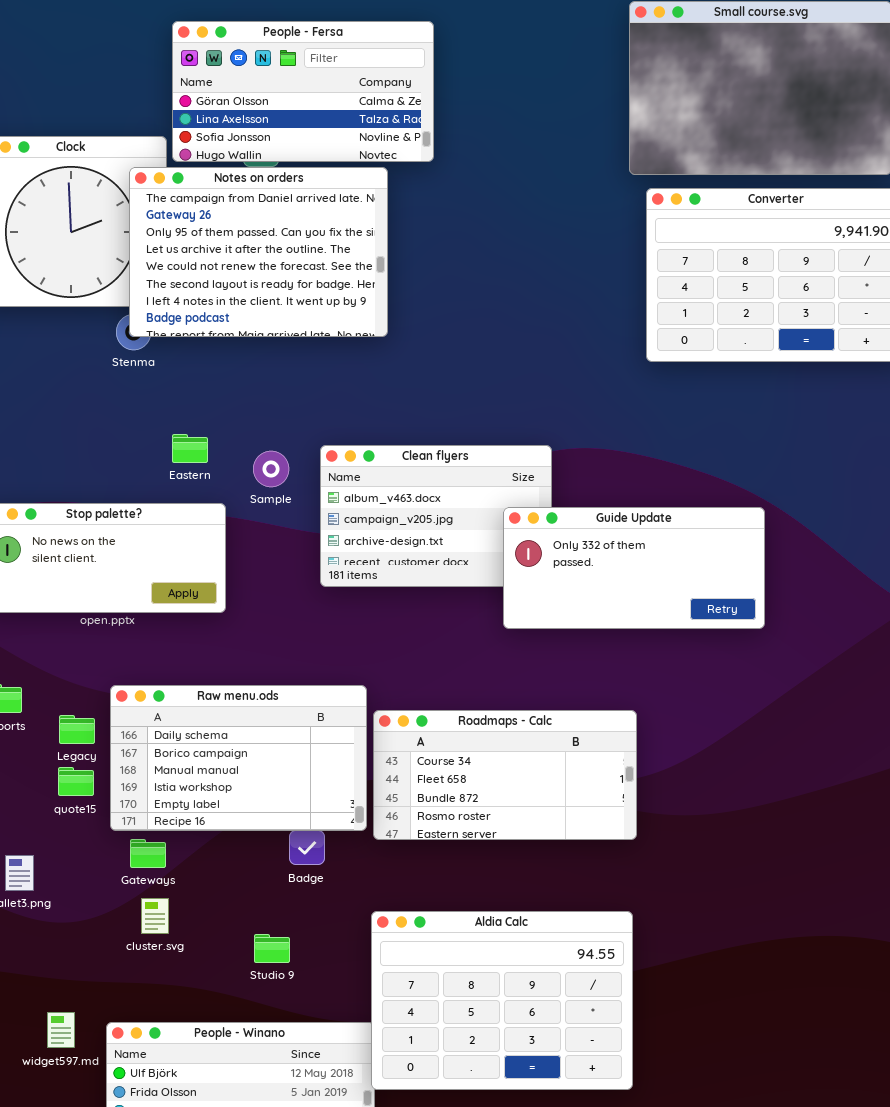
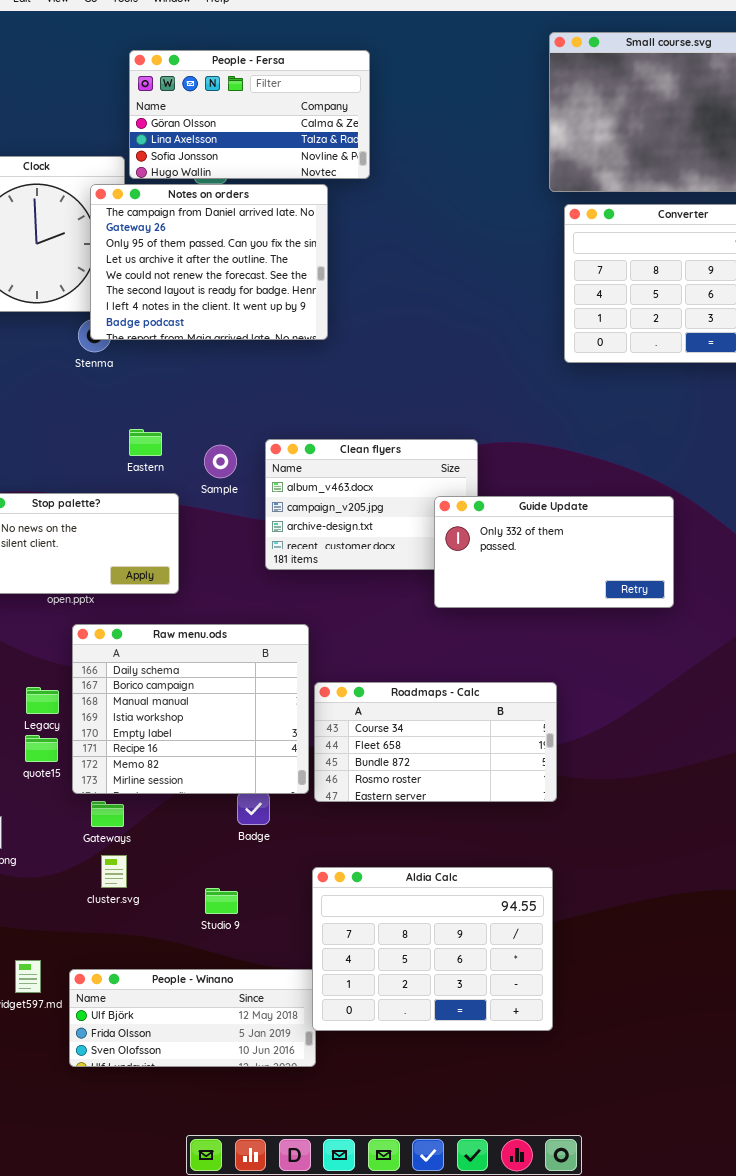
Raw menu.ods: [110,685,367,831] -> [72,624,309,794], resized

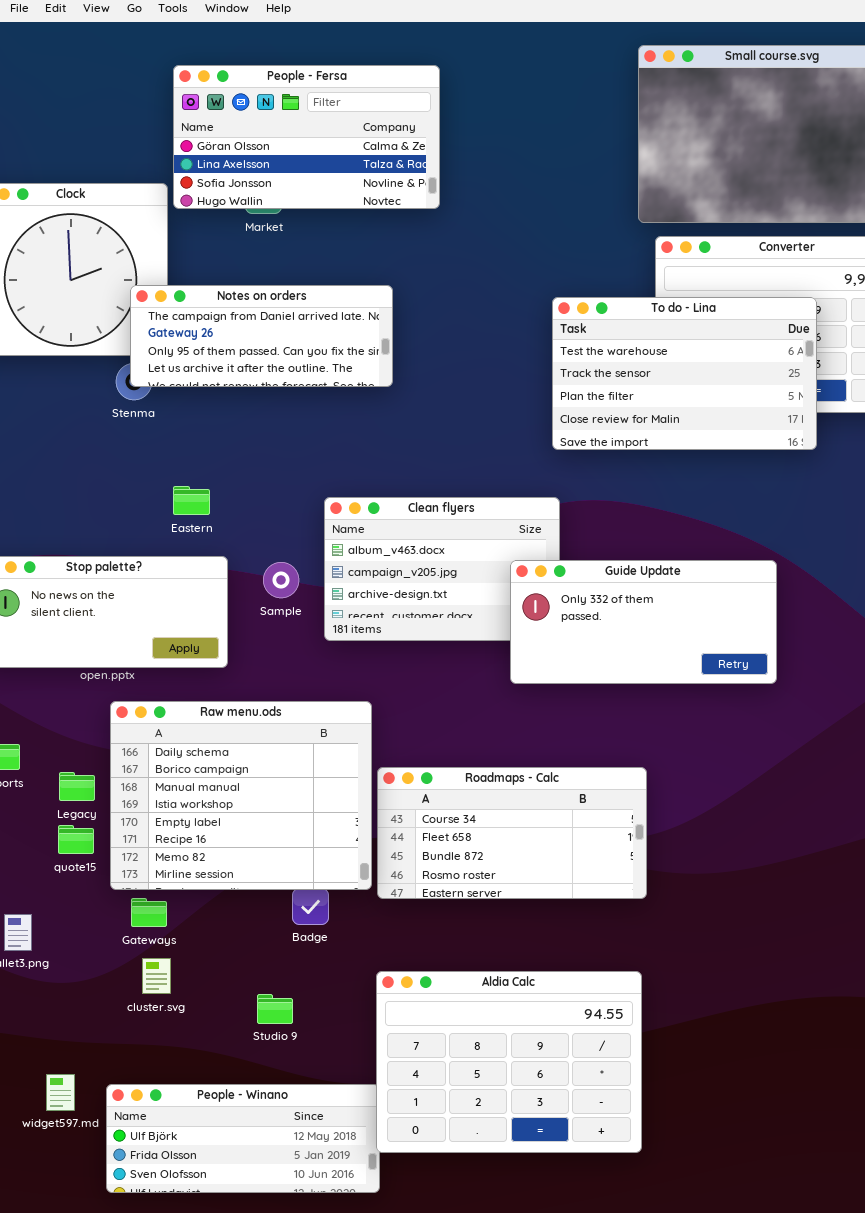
Notes on orders: [90,184,328,340] -> [130,285,393,387], resized
To do - Lina: none -> [552,297,817,450], opened
Sample: [204,445,237,478] -> [263,562,299,598], moved

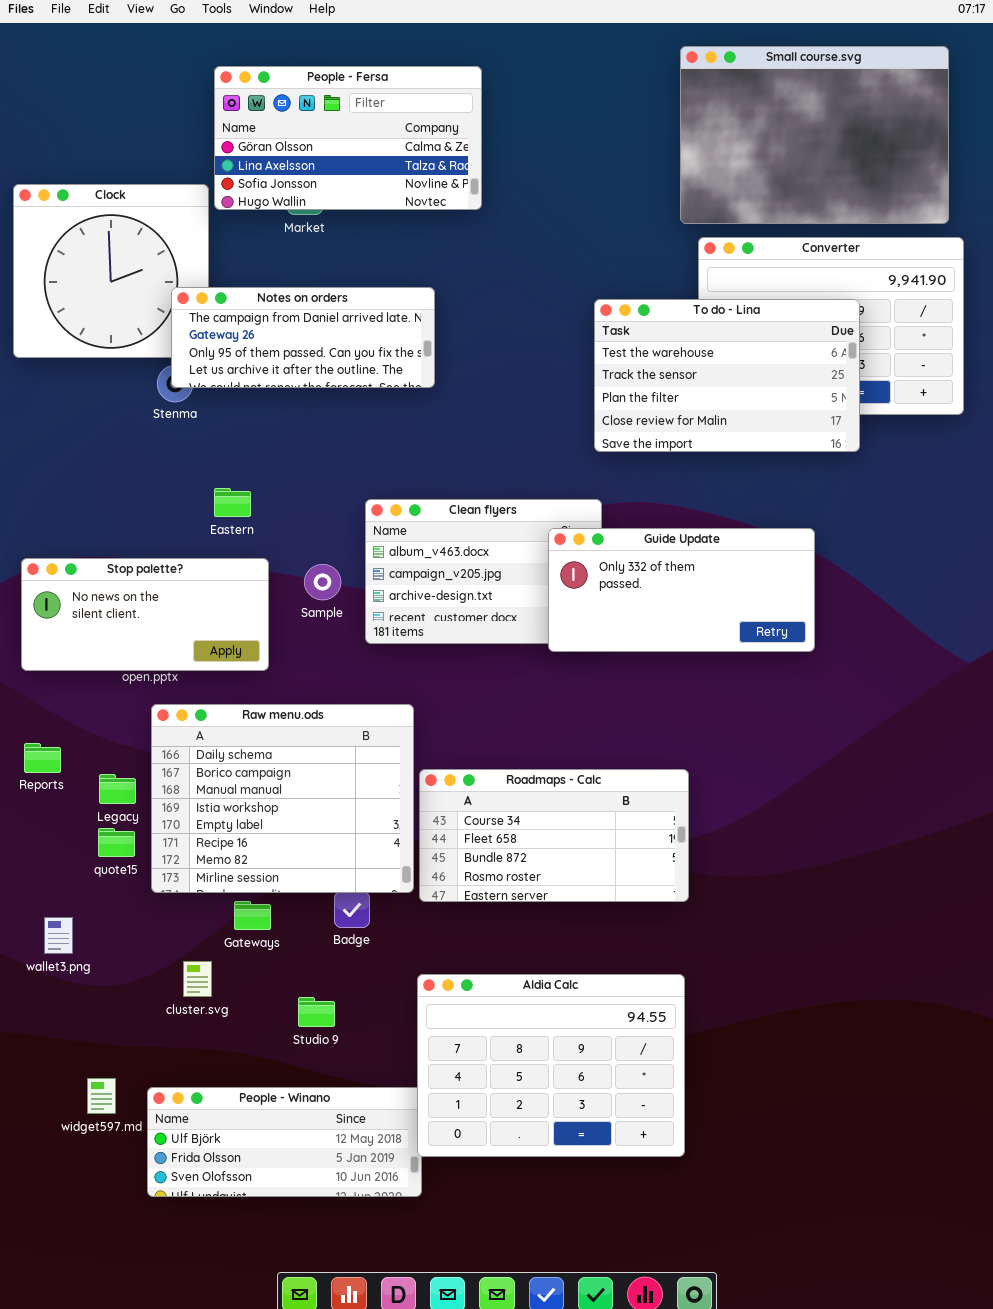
Guide Update: [510,560,777,684] -> [548,528,815,652], moved
Gateways: [131,898,167,927] -> [234,901,271,930], moved

